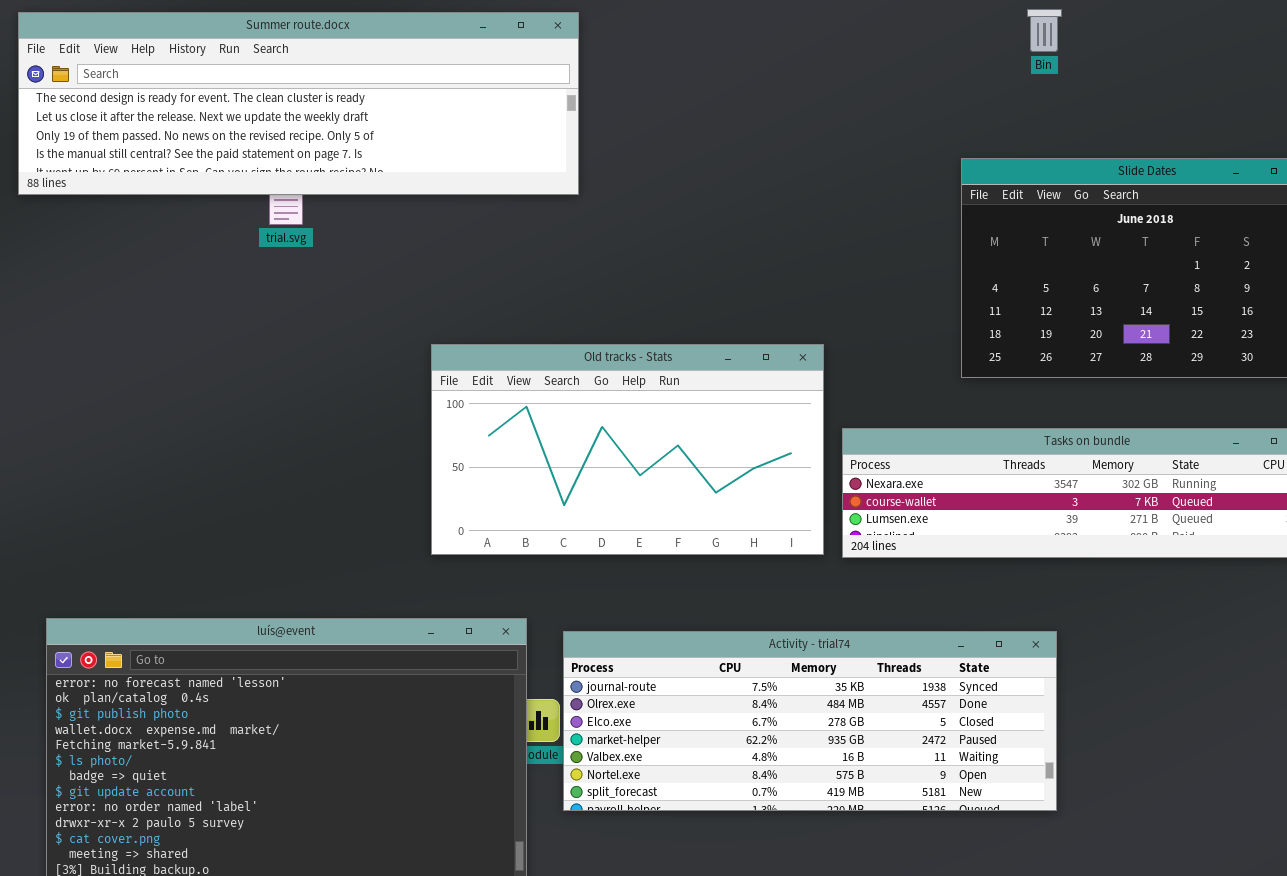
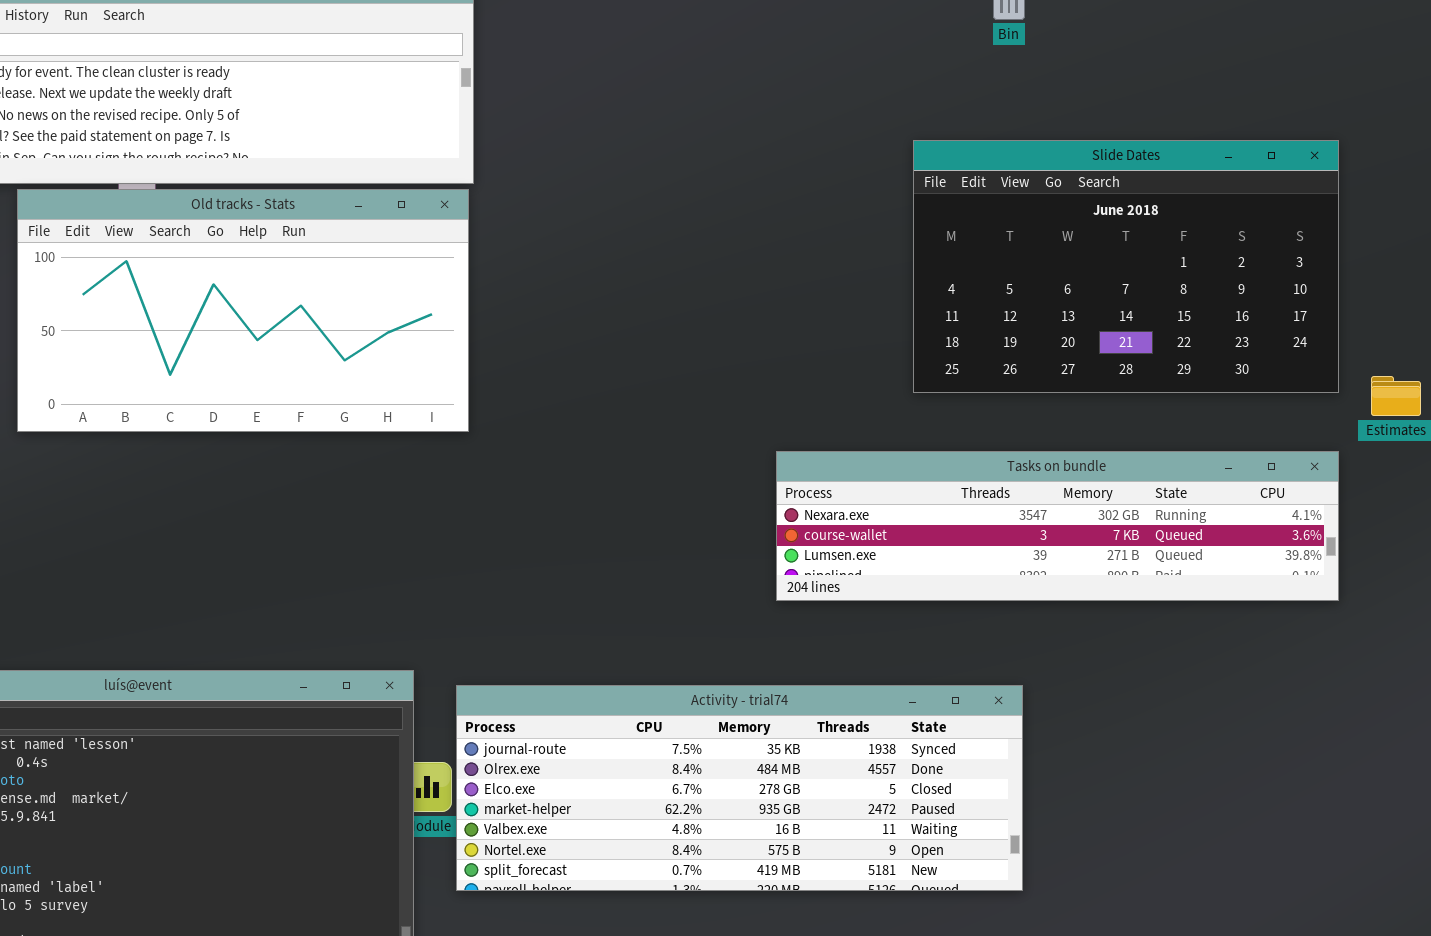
Old tracks - Stats: [431,344,824,555] -> [17,189,469,432], moved

